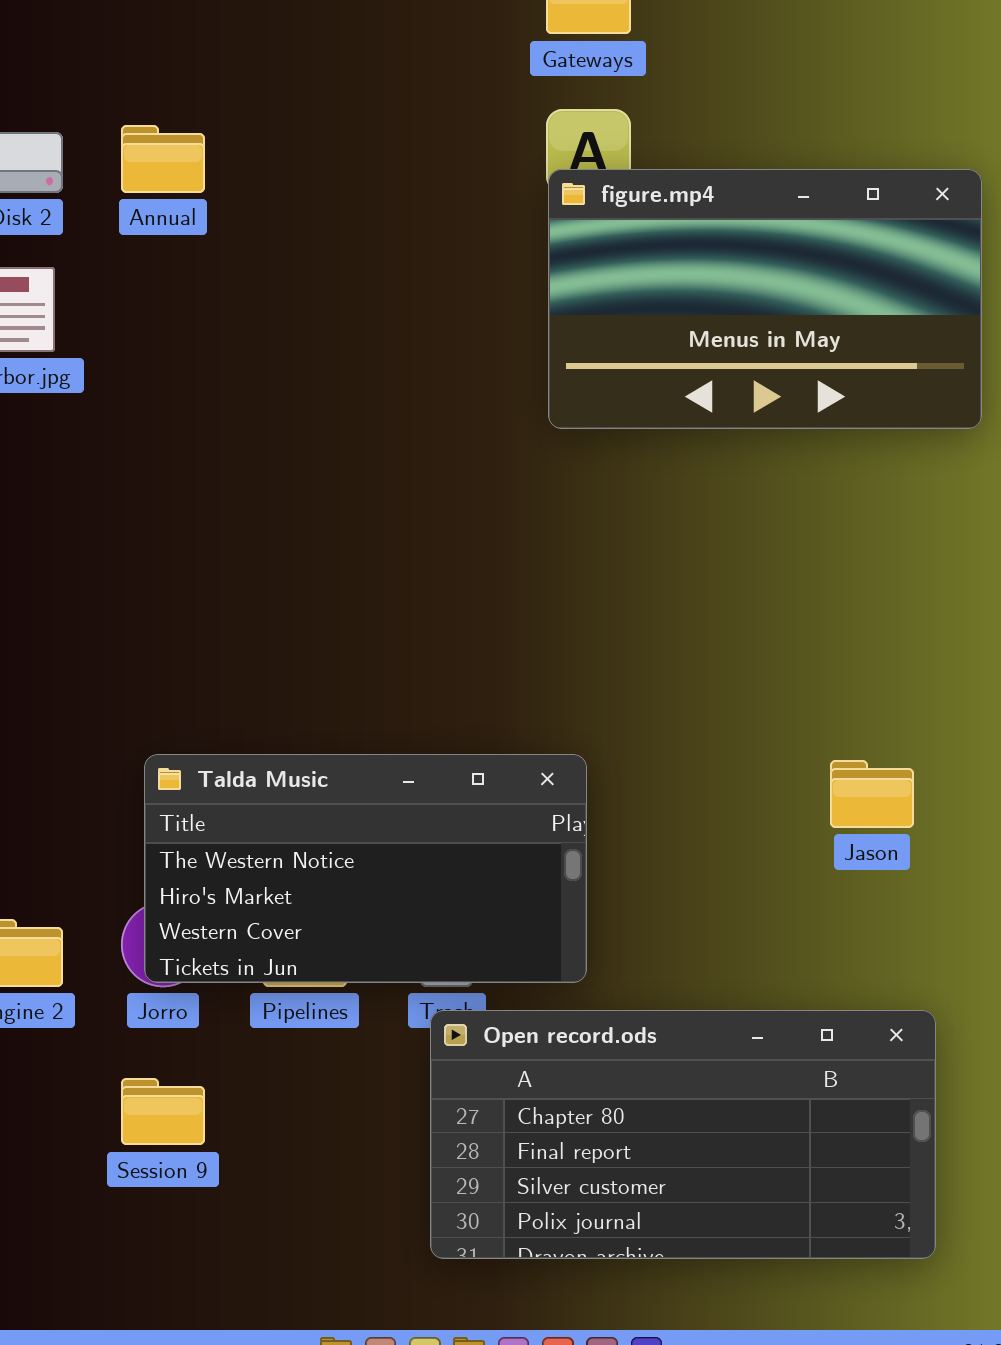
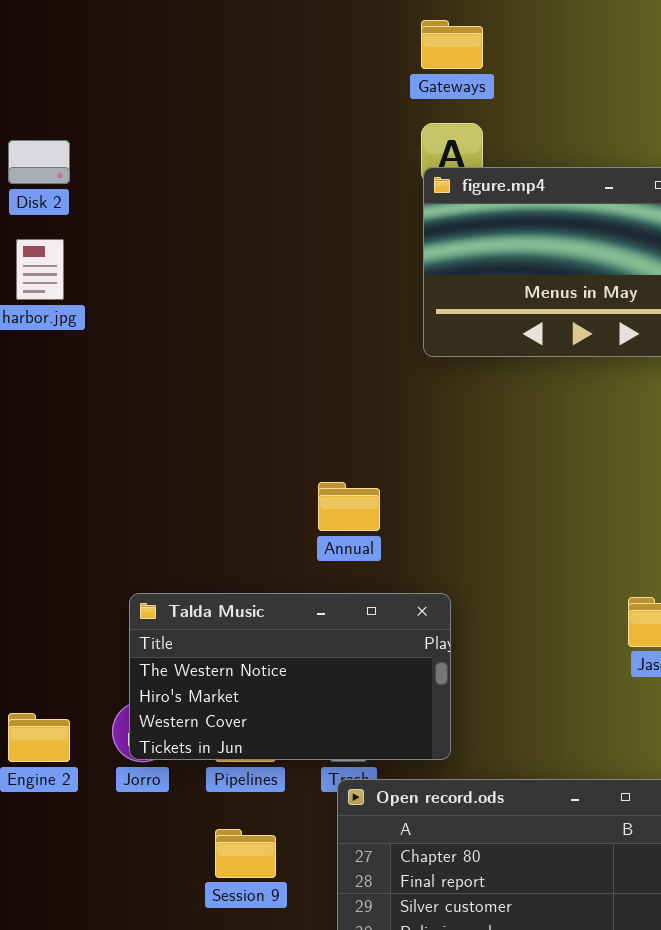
Annual: [121,125,205,193] -> [318,482,380,531], moved
Session 9: [121,1078,205,1145] -> [215,829,276,878], moved

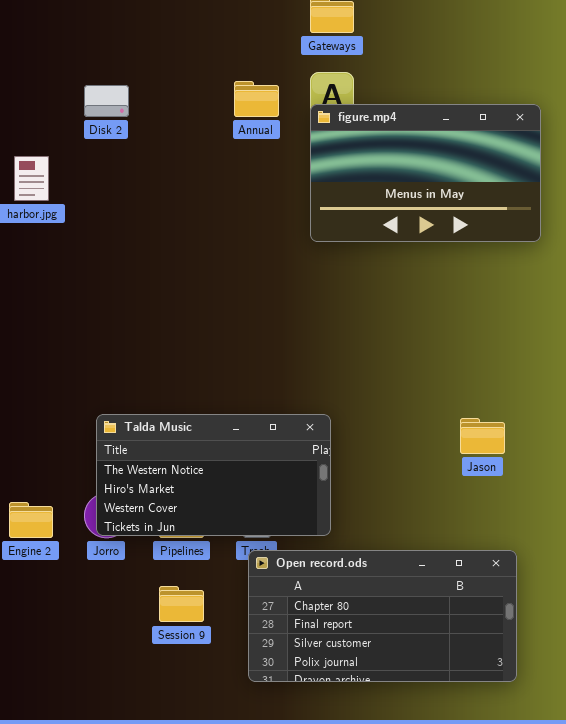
Disk 2: [8,140,70,184] -> [84,85,129,117], moved
Annual: [318,482,380,531] -> [234,81,279,117], moved

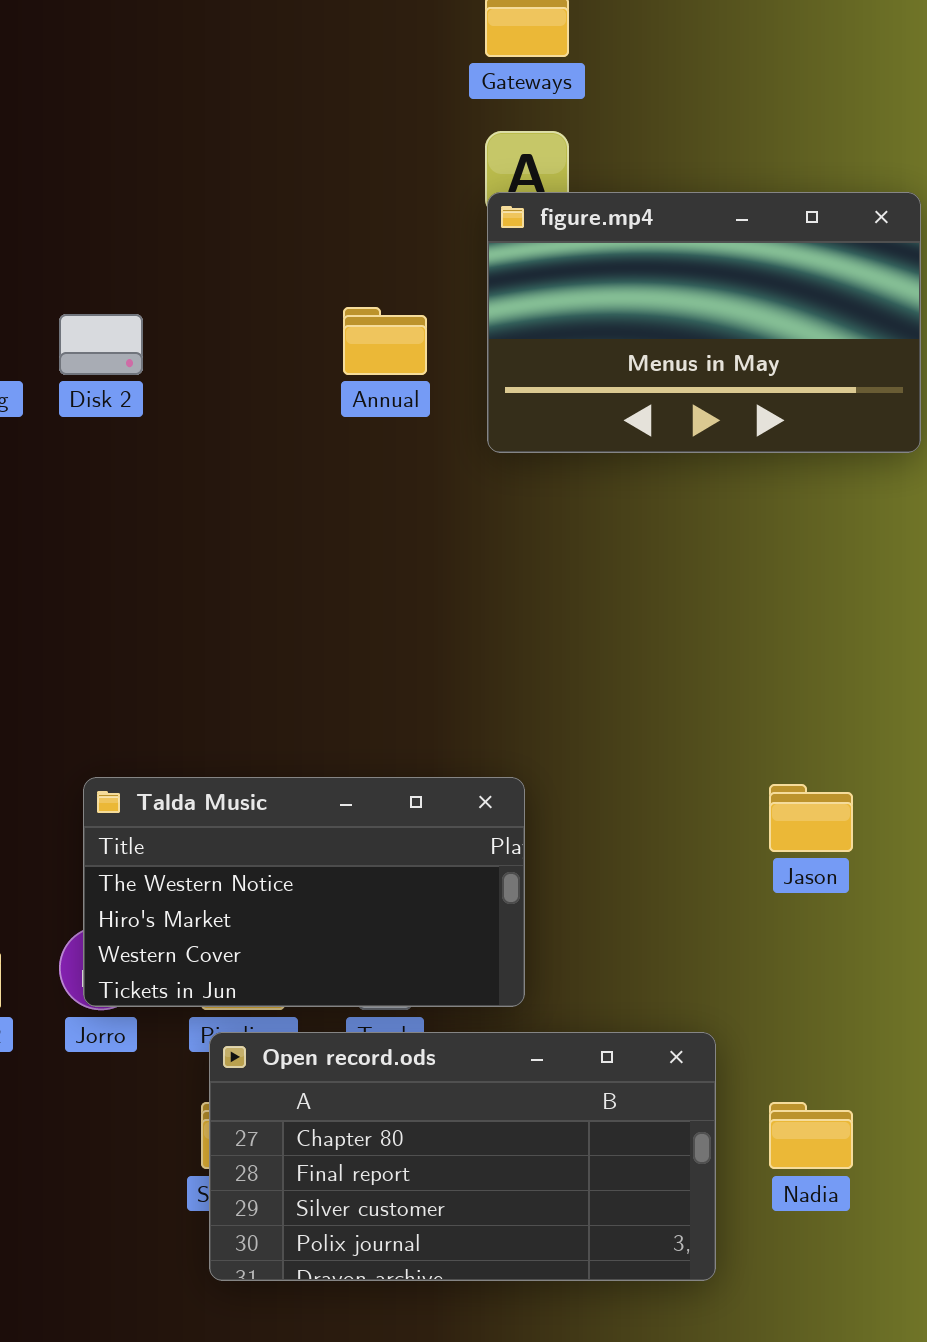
Annual: [234,81,279,117] -> [343,307,427,375], moved
Disk 2: [84,85,129,117] -> [59,314,143,375], moved
Open record.ods: [248,550,517,682] -> [209,1032,716,1281], moved

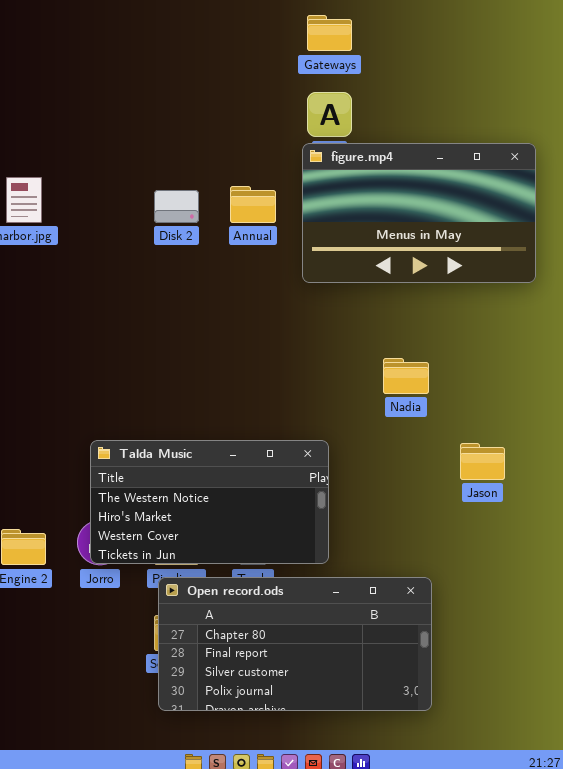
figure.mp4: [487,192,921,453] -> [302,143,536,283], moved
Disk 2: [59,314,143,375] -> [154,190,199,223], moved
Nadia: [769,1102,853,1169] -> [383,358,429,394], moved

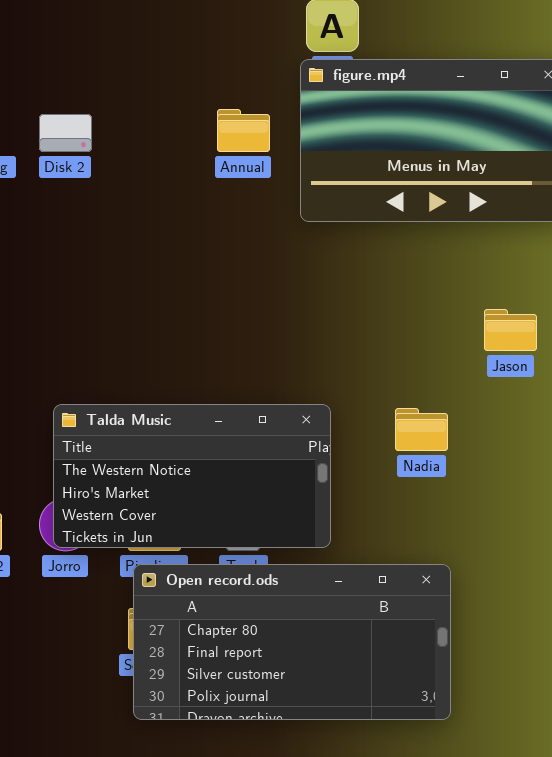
Disk 2: [154,190,199,223] -> [39,114,92,152], moved
Nadia: [383,358,429,394] -> [395,408,448,451], moved
Jason: [460,443,505,480] -> [484,309,537,351], moved

